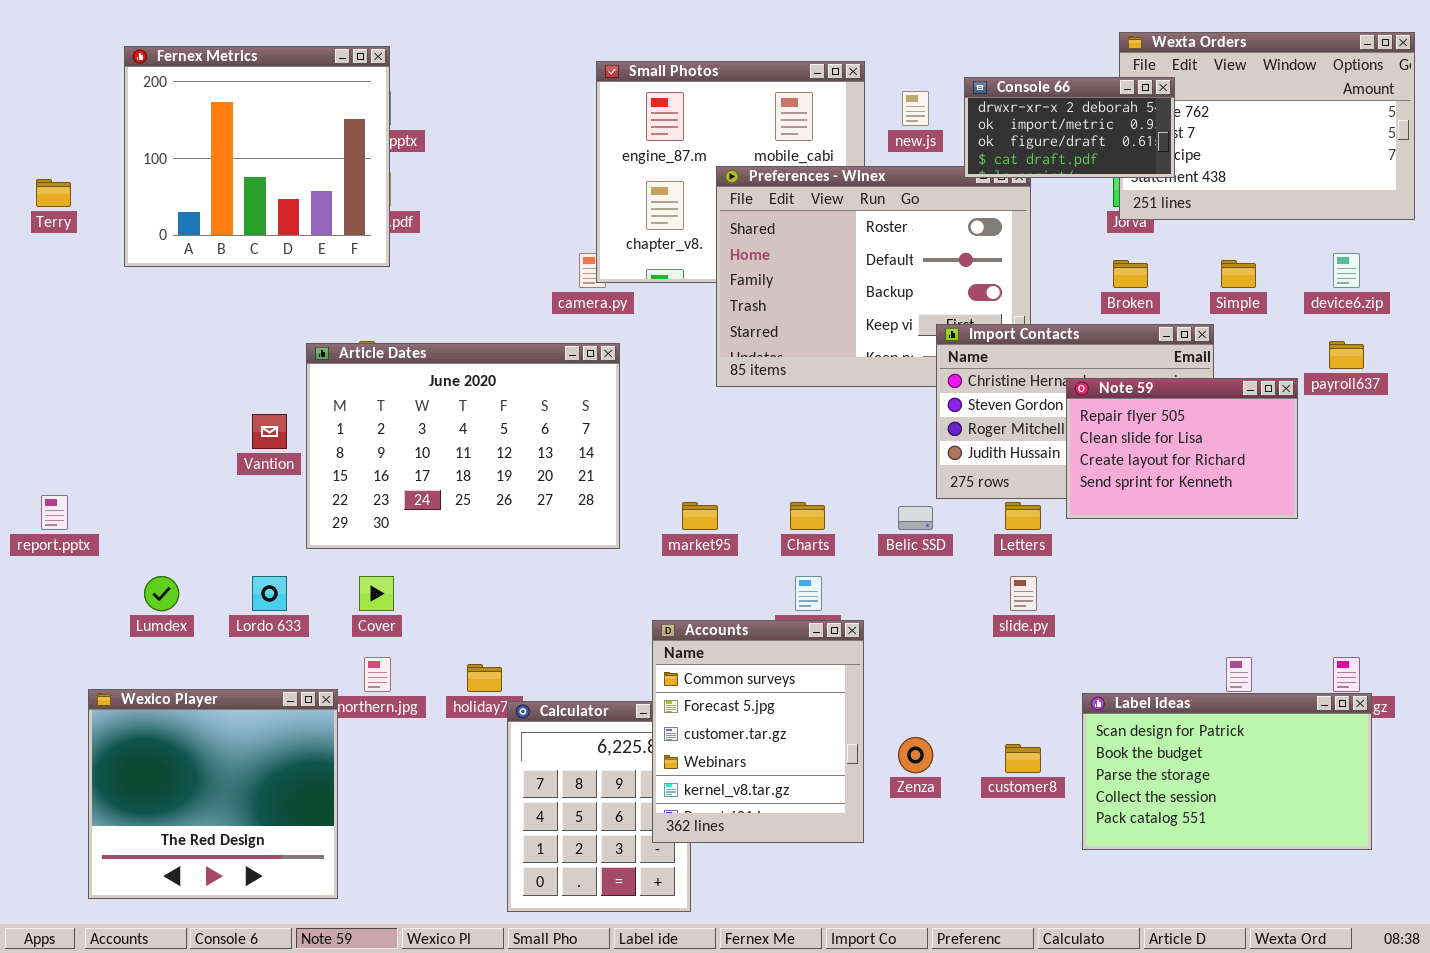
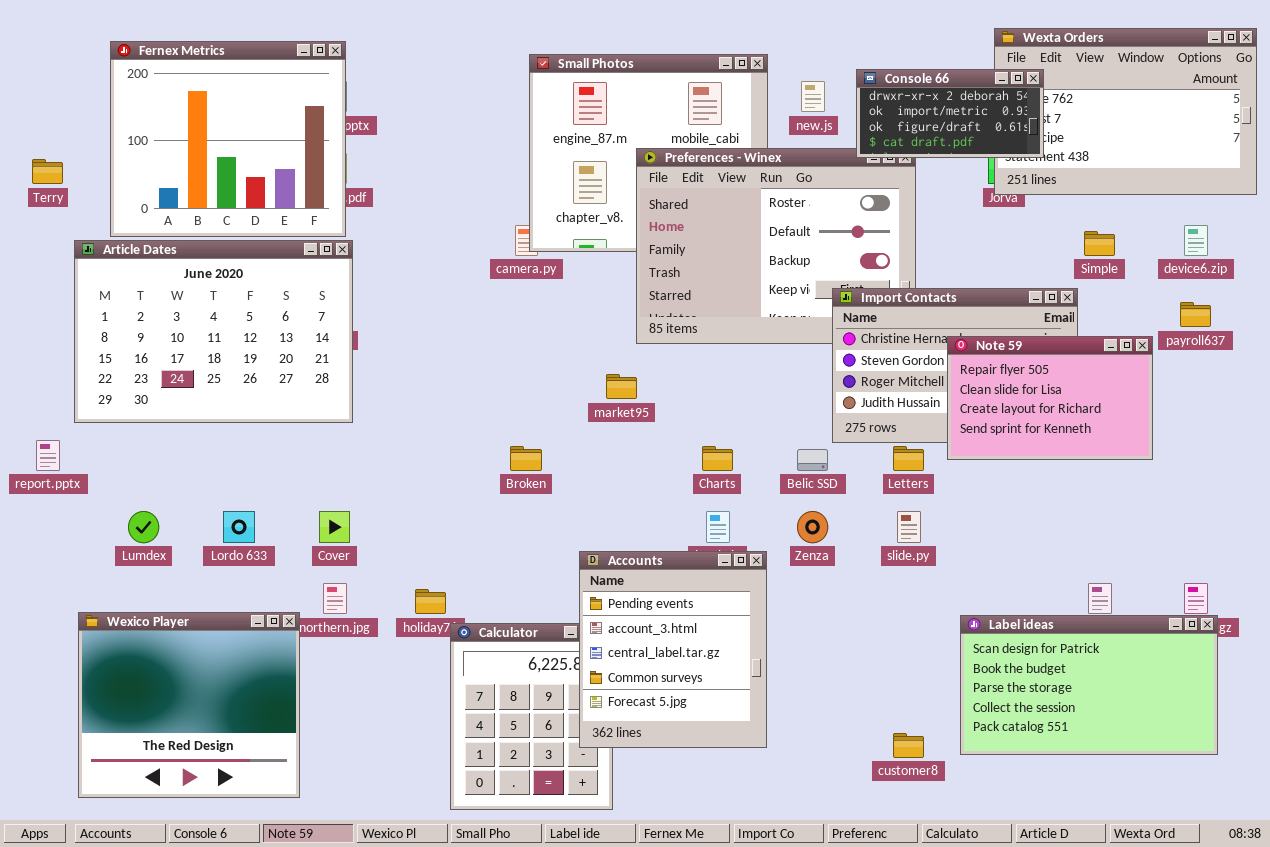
Broken: [1113,260,1148,288] -> [510,446,542,471], moved
Article Dates: [306,343,620,549] -> [74,240,353,423], moved
market95: [682,502,718,530] -> [606,374,637,399], moved
Accounts: [652,620,864,843] -> [579,551,767,748], scrolled up 3 rows
Zenza: [898,737,933,773] -> [797,511,828,543], moved
customer8: [1005,744,1041,773] -> [893,733,924,758], moved

